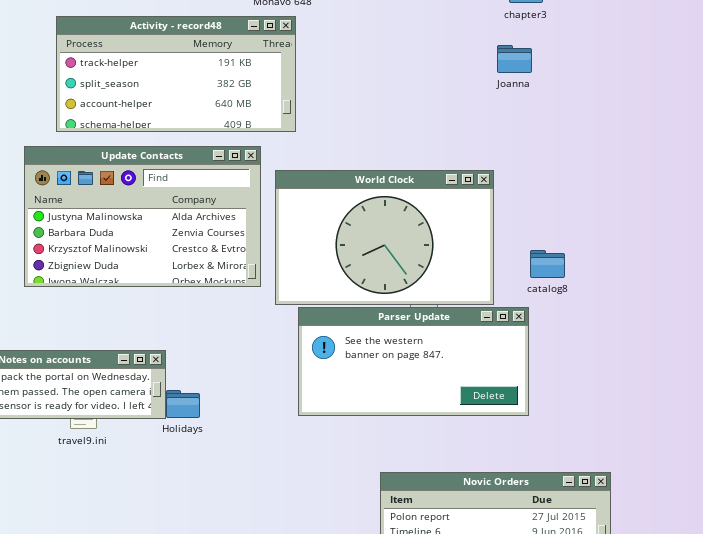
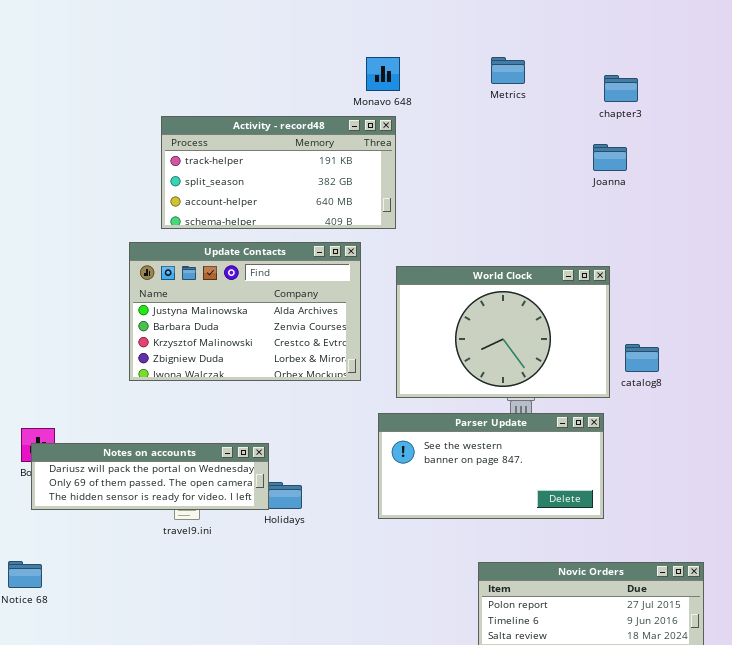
World Clock: [275,170,494,305] -> [396,266,610,398], moved
Parser Update: [298,307,529,416] -> [378,413,604,519], moved

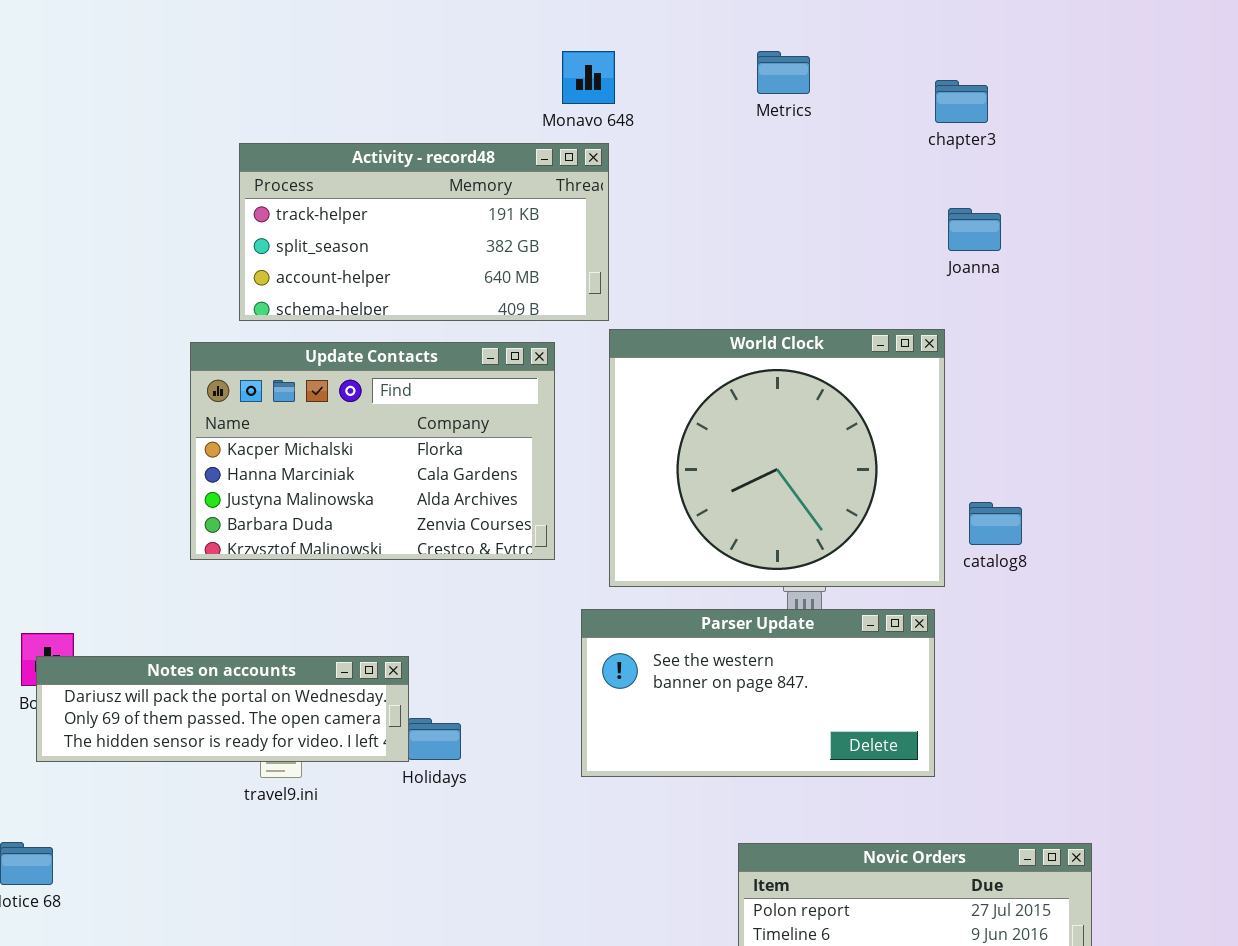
Joanna: [593,144,627,171] -> [948,208,1001,251], moved
Update Contacts: [129,242,361,381] -> [190,342,555,560], scrolled up 2 rows
World Clock: [396,266,610,398] -> [609,329,945,587], resized

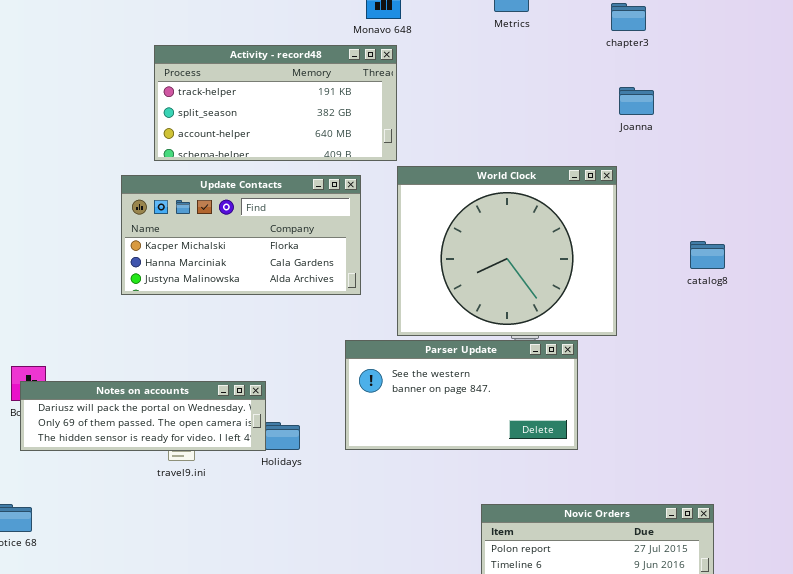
Update Contacts: [190,342,555,560] -> [121,175,361,295], resized
catalog8: [969,502,1022,545] -> [690,241,725,269], moved
Parser Update: [581,609,935,777] -> [345,340,578,450], moved

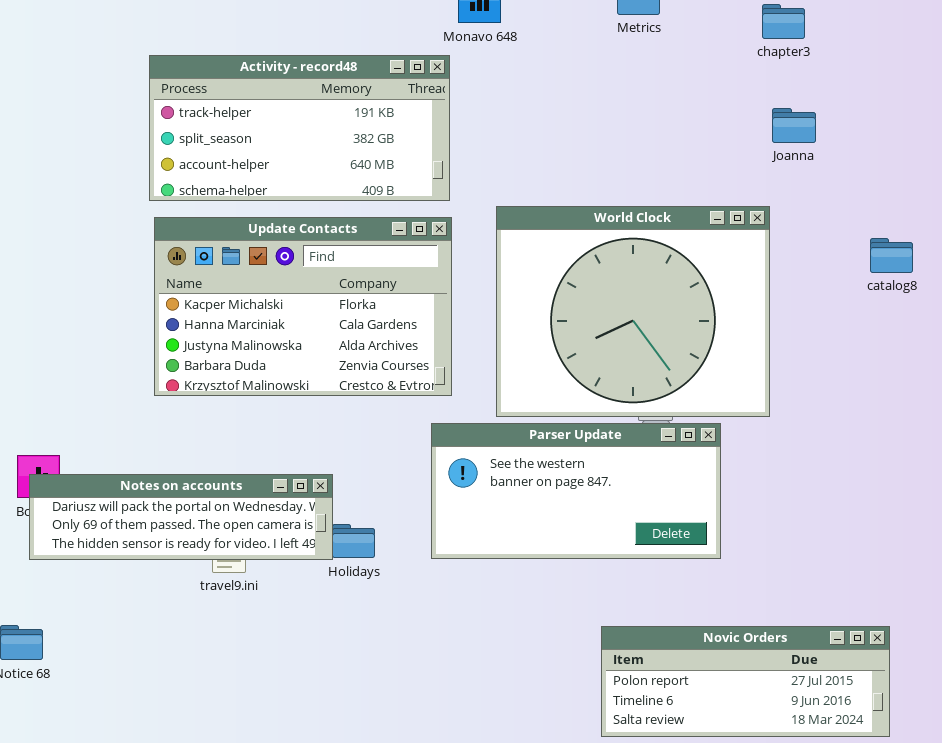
Activity - record48: [154,45,397,161] -> [149,55,450,201], moved
Update Contacts: [121,175,361,295] -> [154,217,452,396], resized
catalog8: [690,241,725,269] -> [870,238,913,273], moved

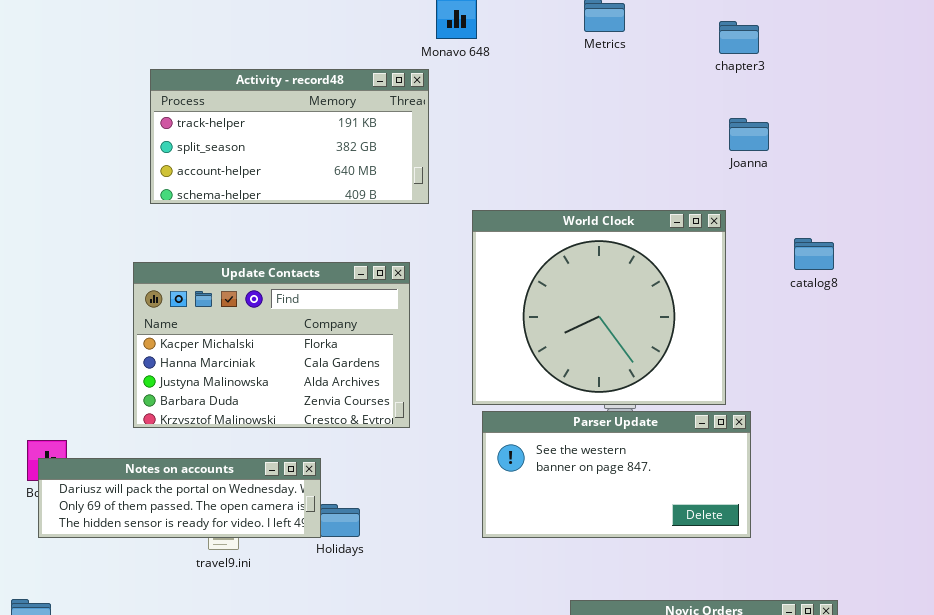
Update Contacts: [154,217,452,396] -> [133,262,410,428], moved
catalog8: [870,238,913,273] -> [794,238,834,270], moved
Parser Update: [431,423,721,559] -> [482,411,751,538], moved

